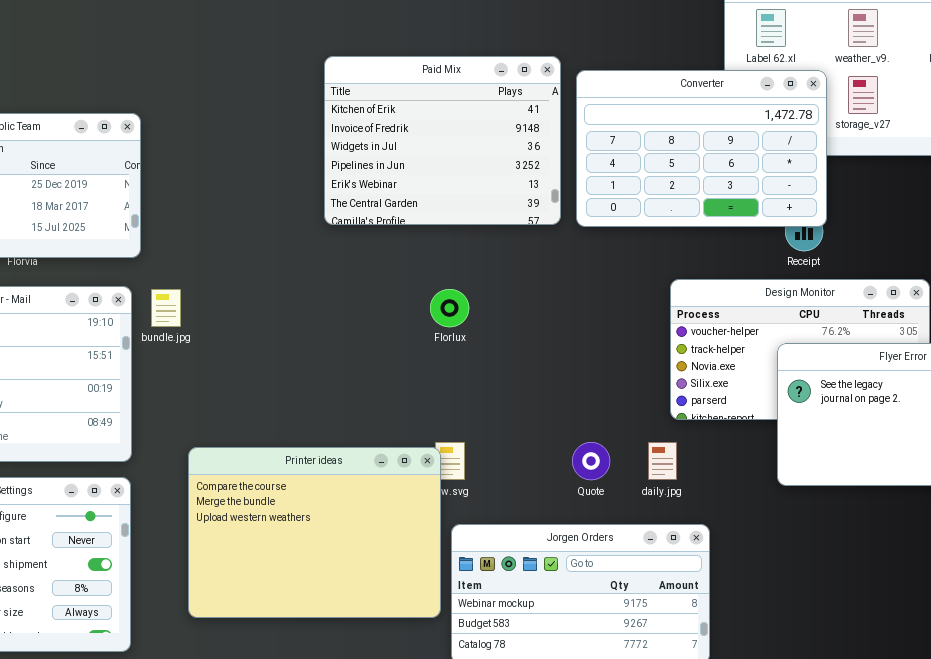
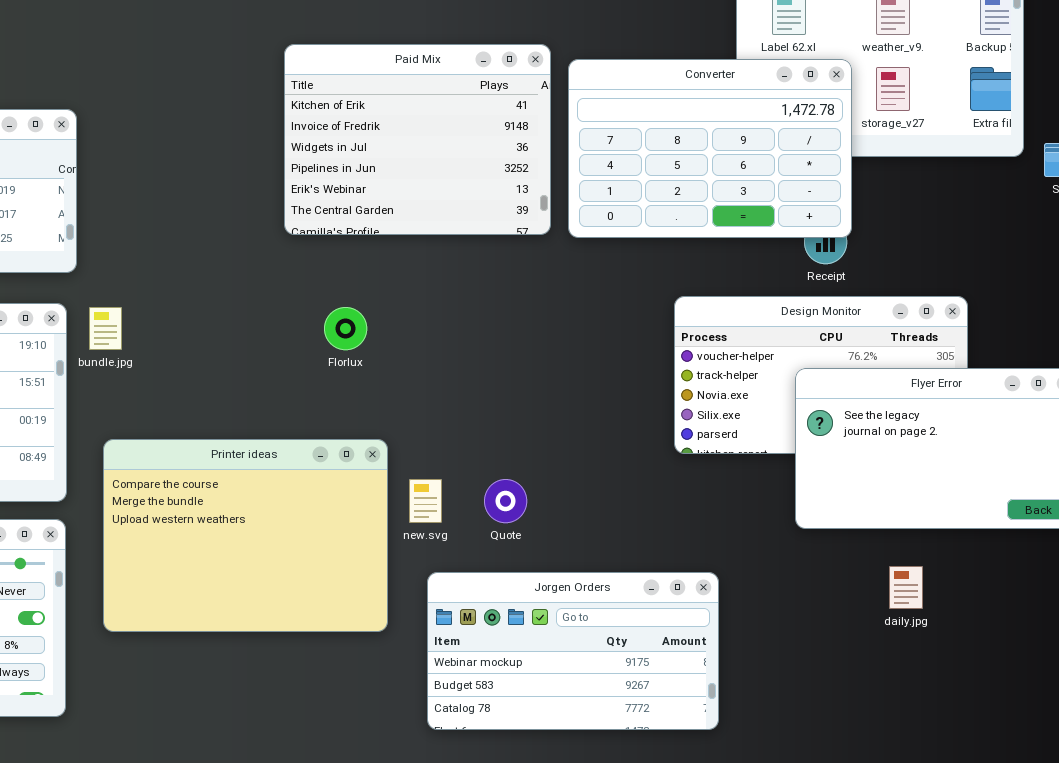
Florlux: [430,289,469,327] -> [324,307,367,350], moved
Quote: [572,442,610,480] -> [484,479,527,523], moved
daily.jpg: [648,442,677,480] -> [889,566,923,609], moved
Printer ideas: [188,447,441,618] -> [103,439,388,632], moved

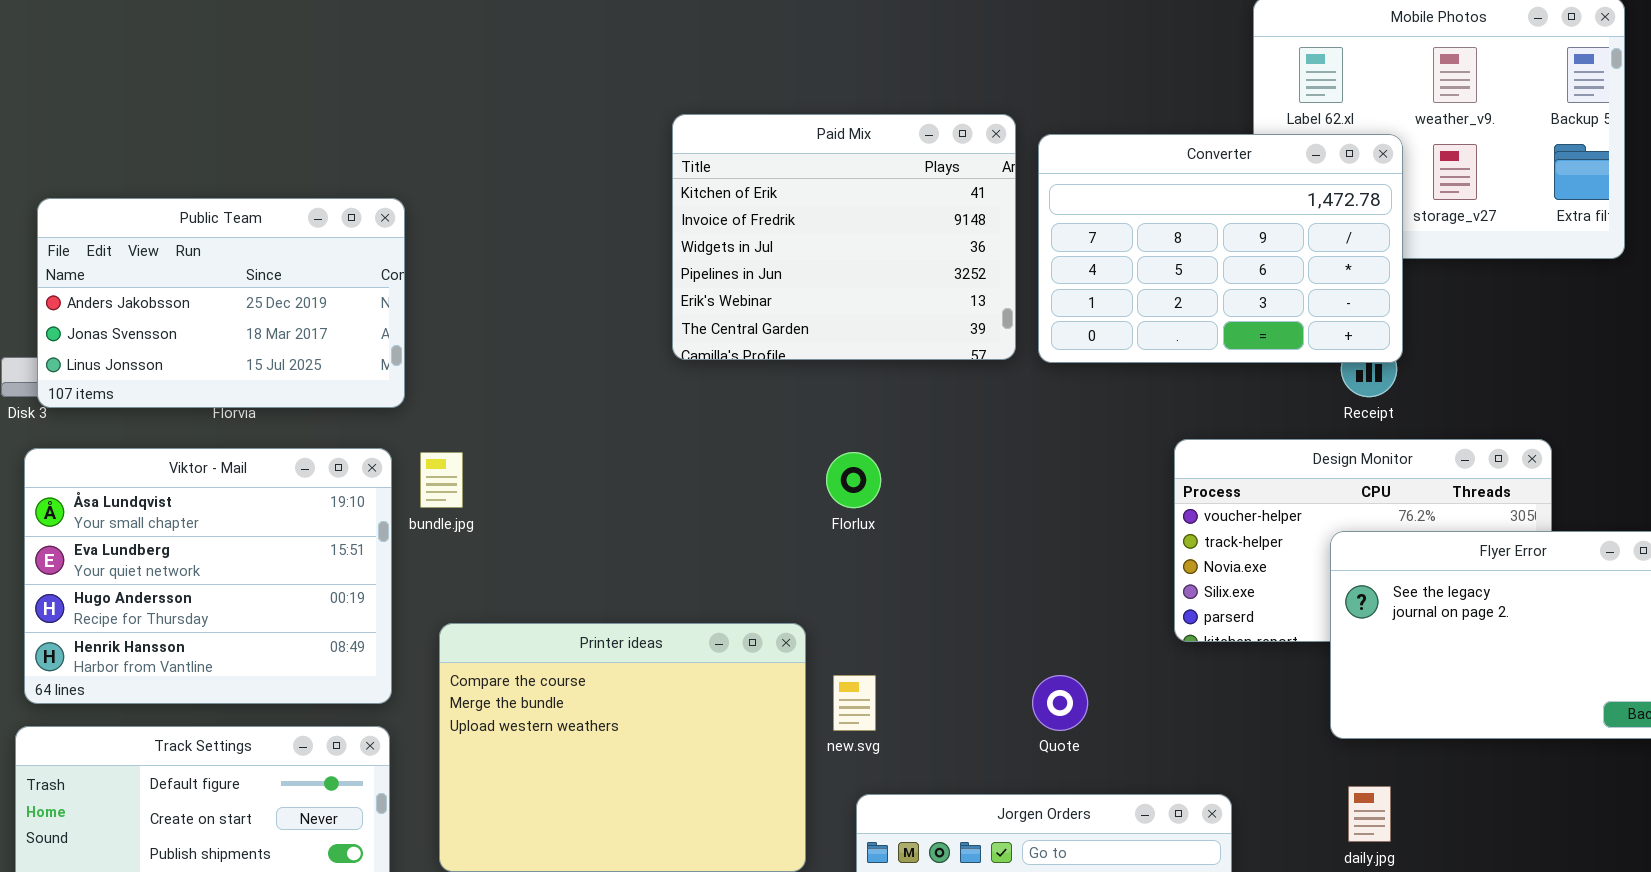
Florlux: [324,307,367,350] -> [826,452,881,508], moved
Quote: [484,479,527,523] -> [1032,675,1088,731], moved
daily.jpg: [889,566,923,609] -> [1348,786,1391,842], moved

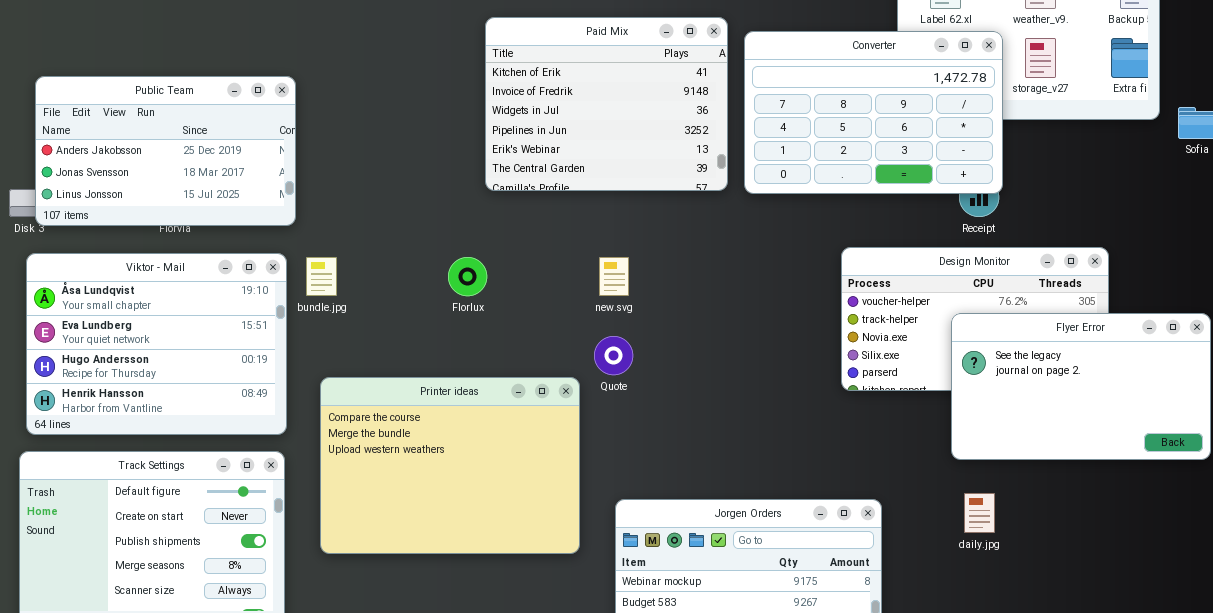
Florlux: [826,452,881,508] -> [448,257,487,296], moved
new.svg: [833,675,876,731] -> [599,257,629,296], moved
Quote: [1032,675,1088,731] -> [594,336,633,375], moved

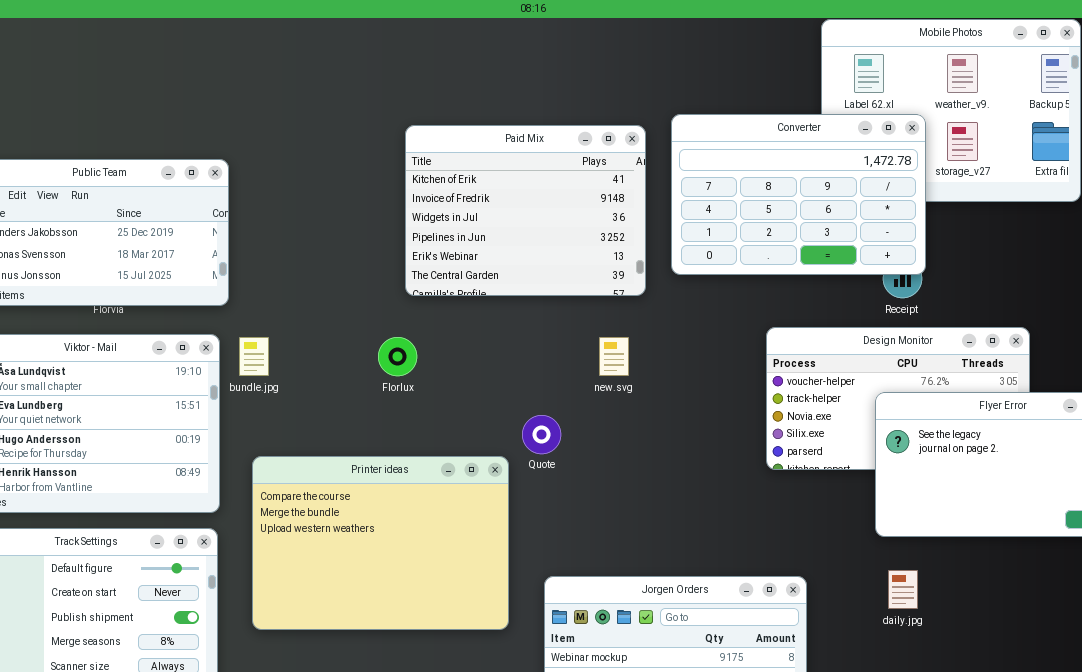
Paid Mix: [485,17,728,191] -> [405,125,646,296], moved
new.svg: [599,257,629,296] -> [599,337,629,376], moved

